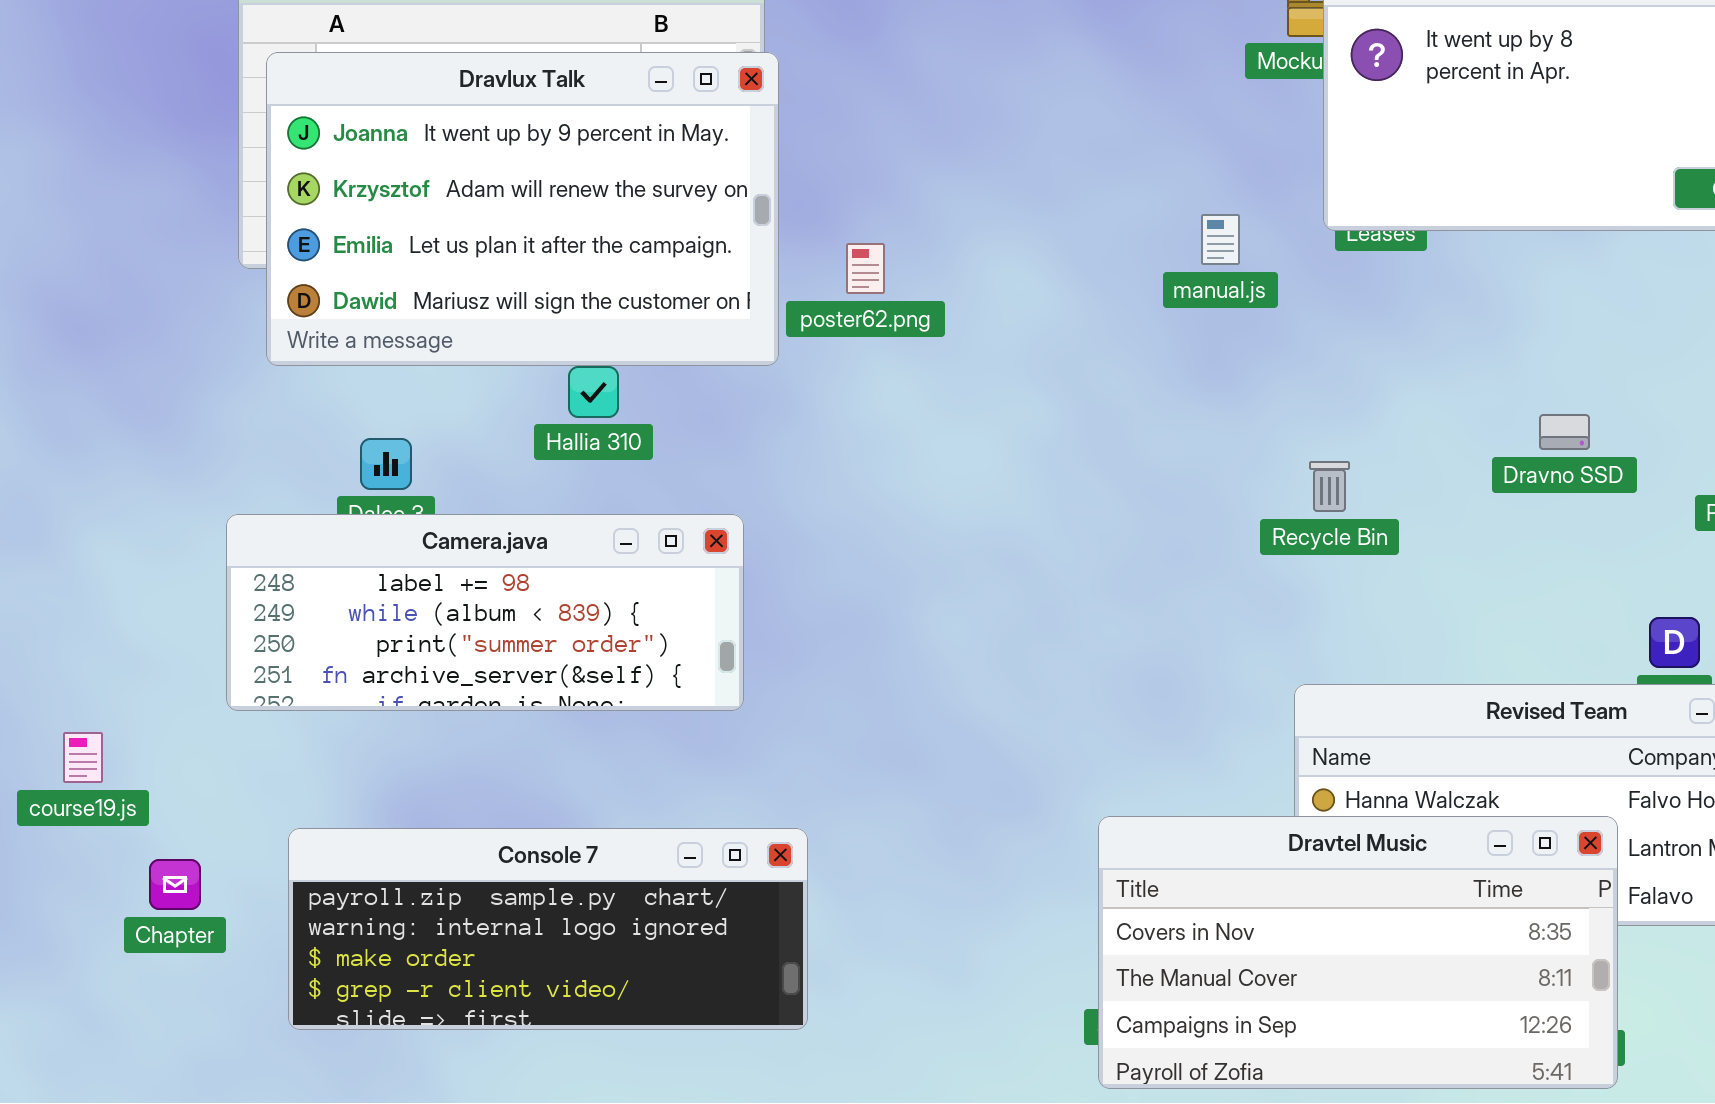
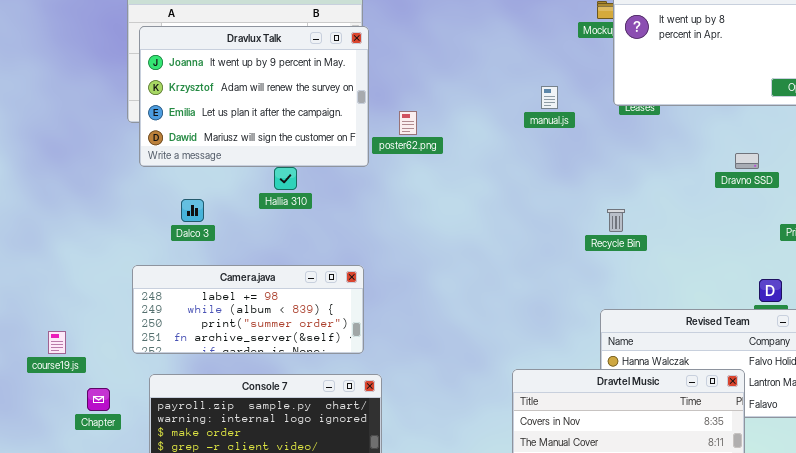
manual.js: [1201,214,1240,265] -> [541,86,558,109], moved
Dravno SSD: [1539,414,1590,450] -> [735,153,759,169], moved
Camera.java: [226,514,744,711] -> [132,265,364,354], moved

